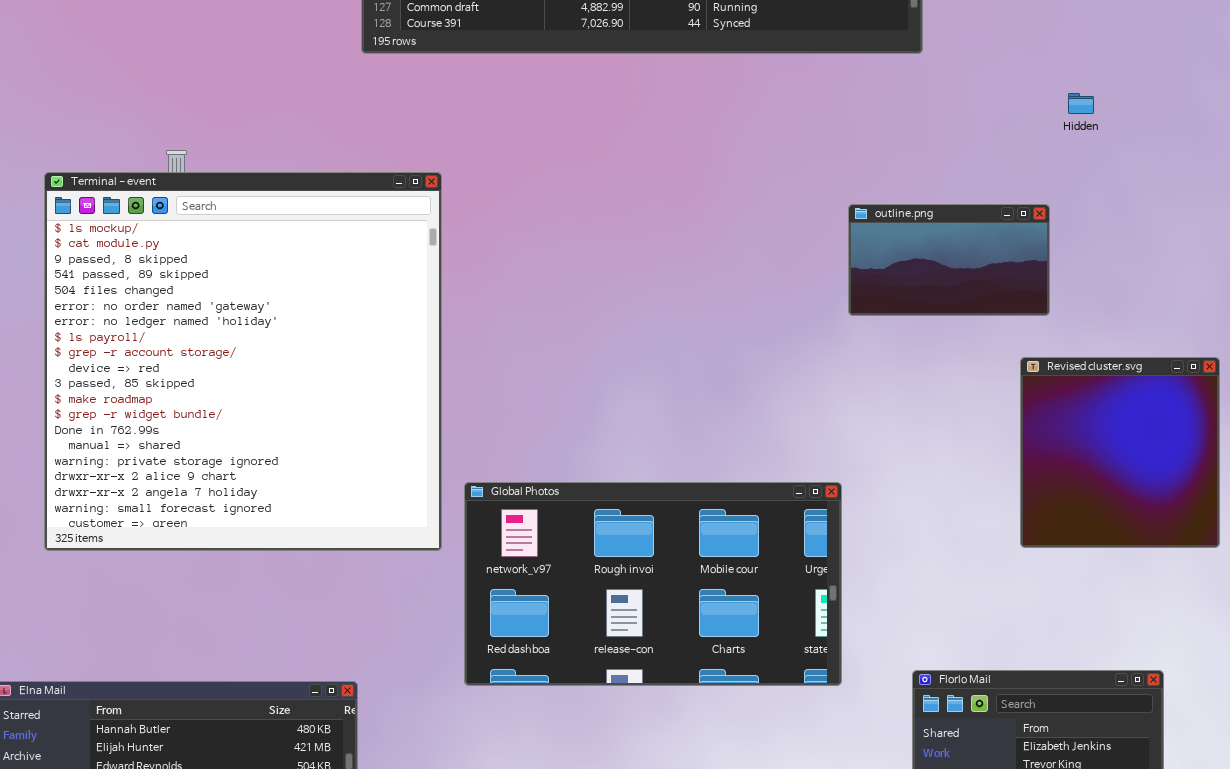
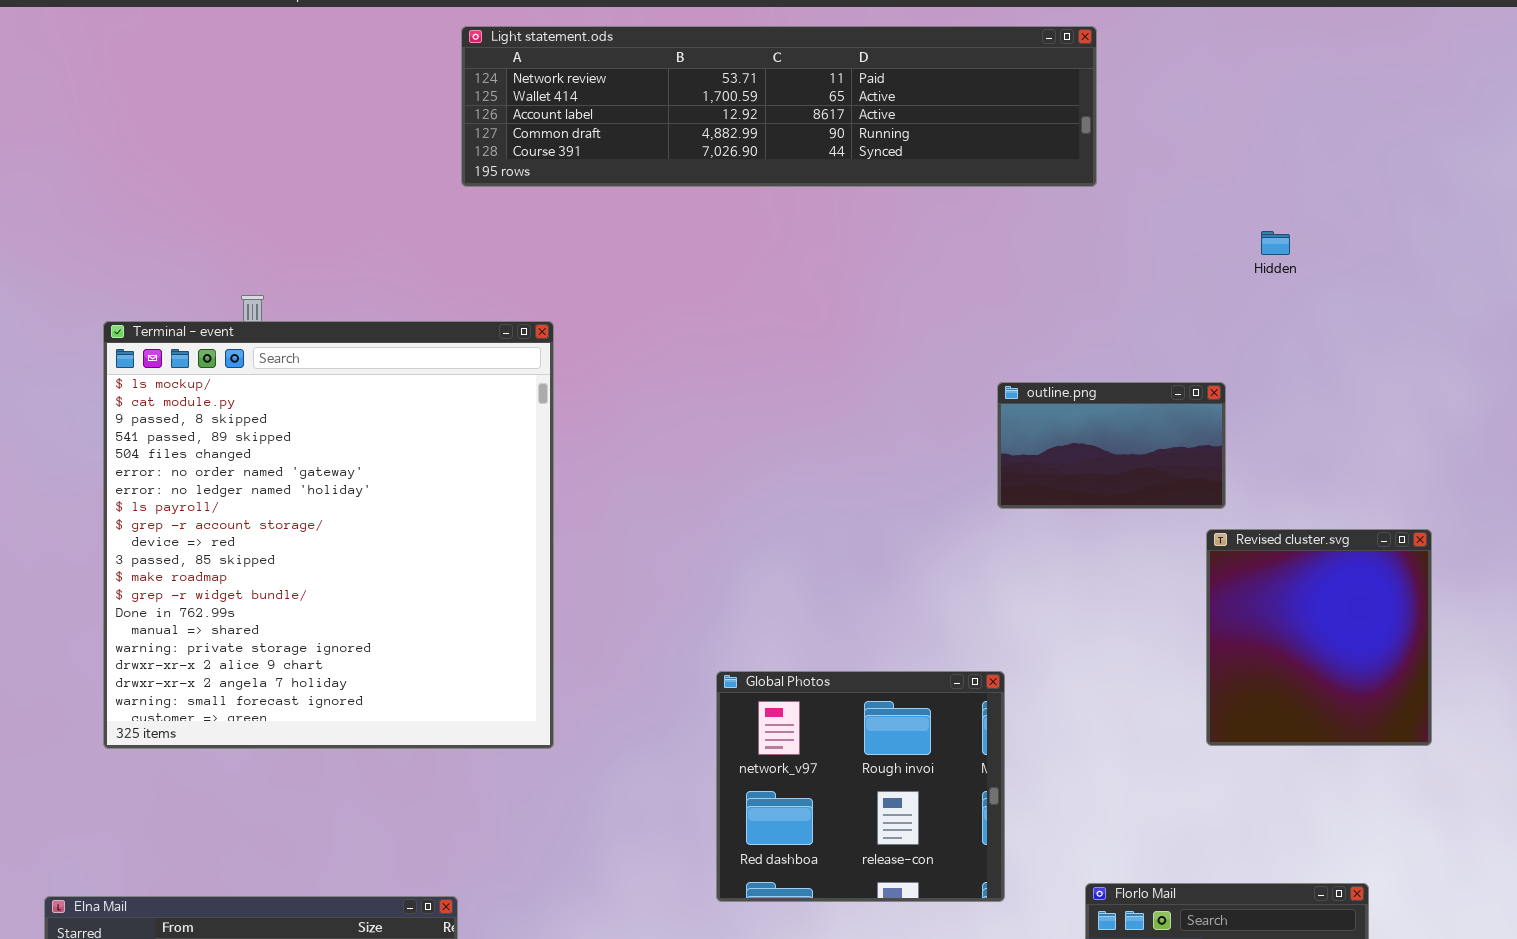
outline.png: [848,204,1050,316] -> [997,382,1226,509], moved
Global Photos: [464,482,842,686] -> [716,671,1005,902], resized

